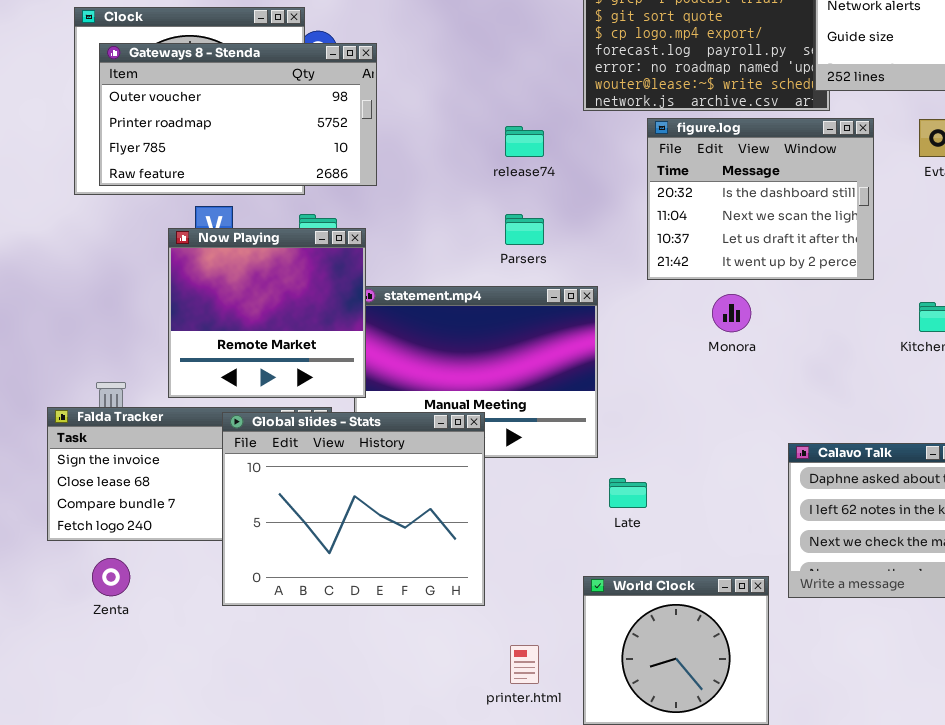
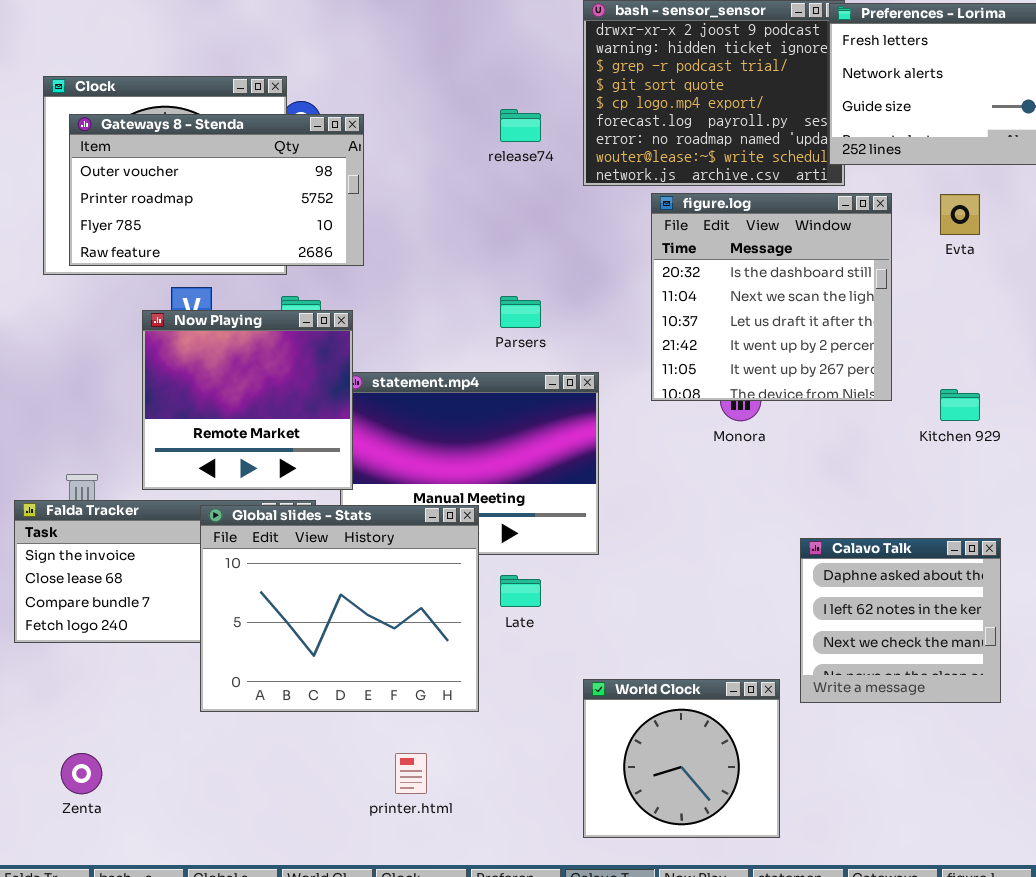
figure.log: [647,118,874,280] -> [651,193,892,401], resized
release74: [505,126,544,157] -> [500,109,541,142], moved
Late: [609,478,647,508] -> [500,575,541,607], moved
Zenta: [92,558,130,596] -> [61,753,102,794], moved
printer.html: [510,645,539,684] -> [395,753,427,794], moved

